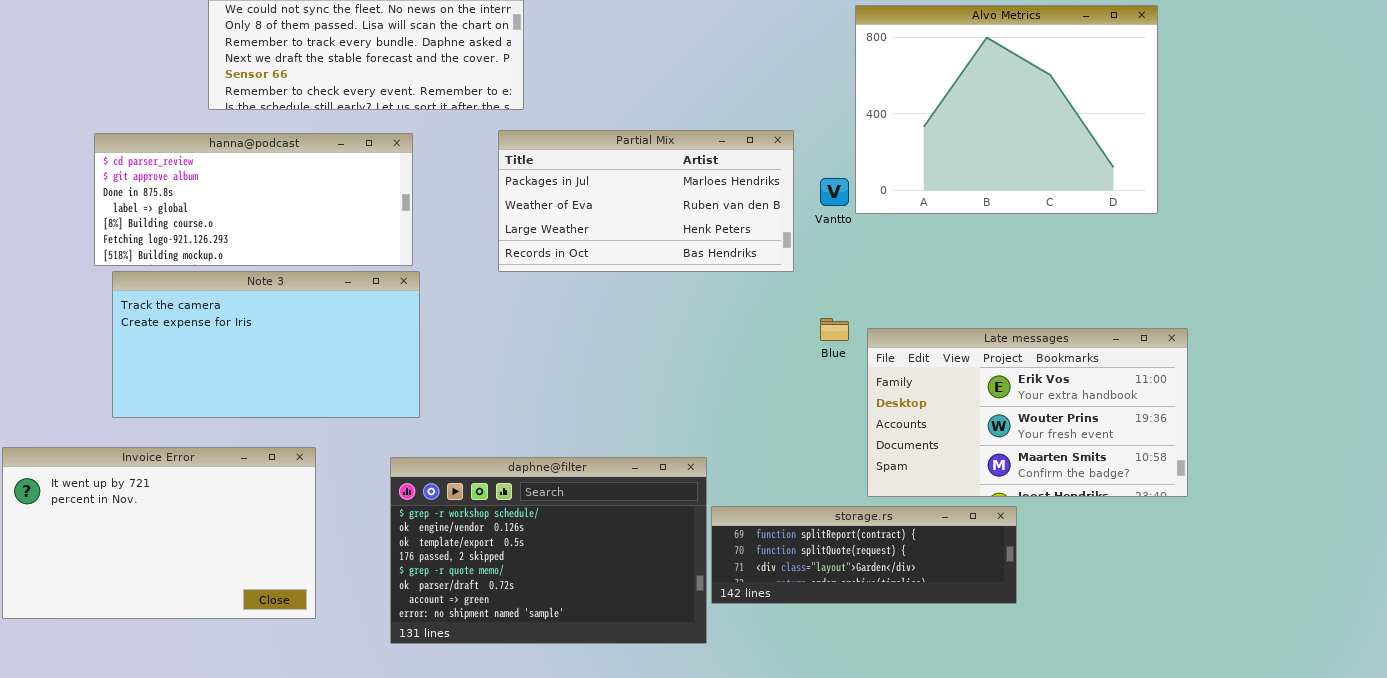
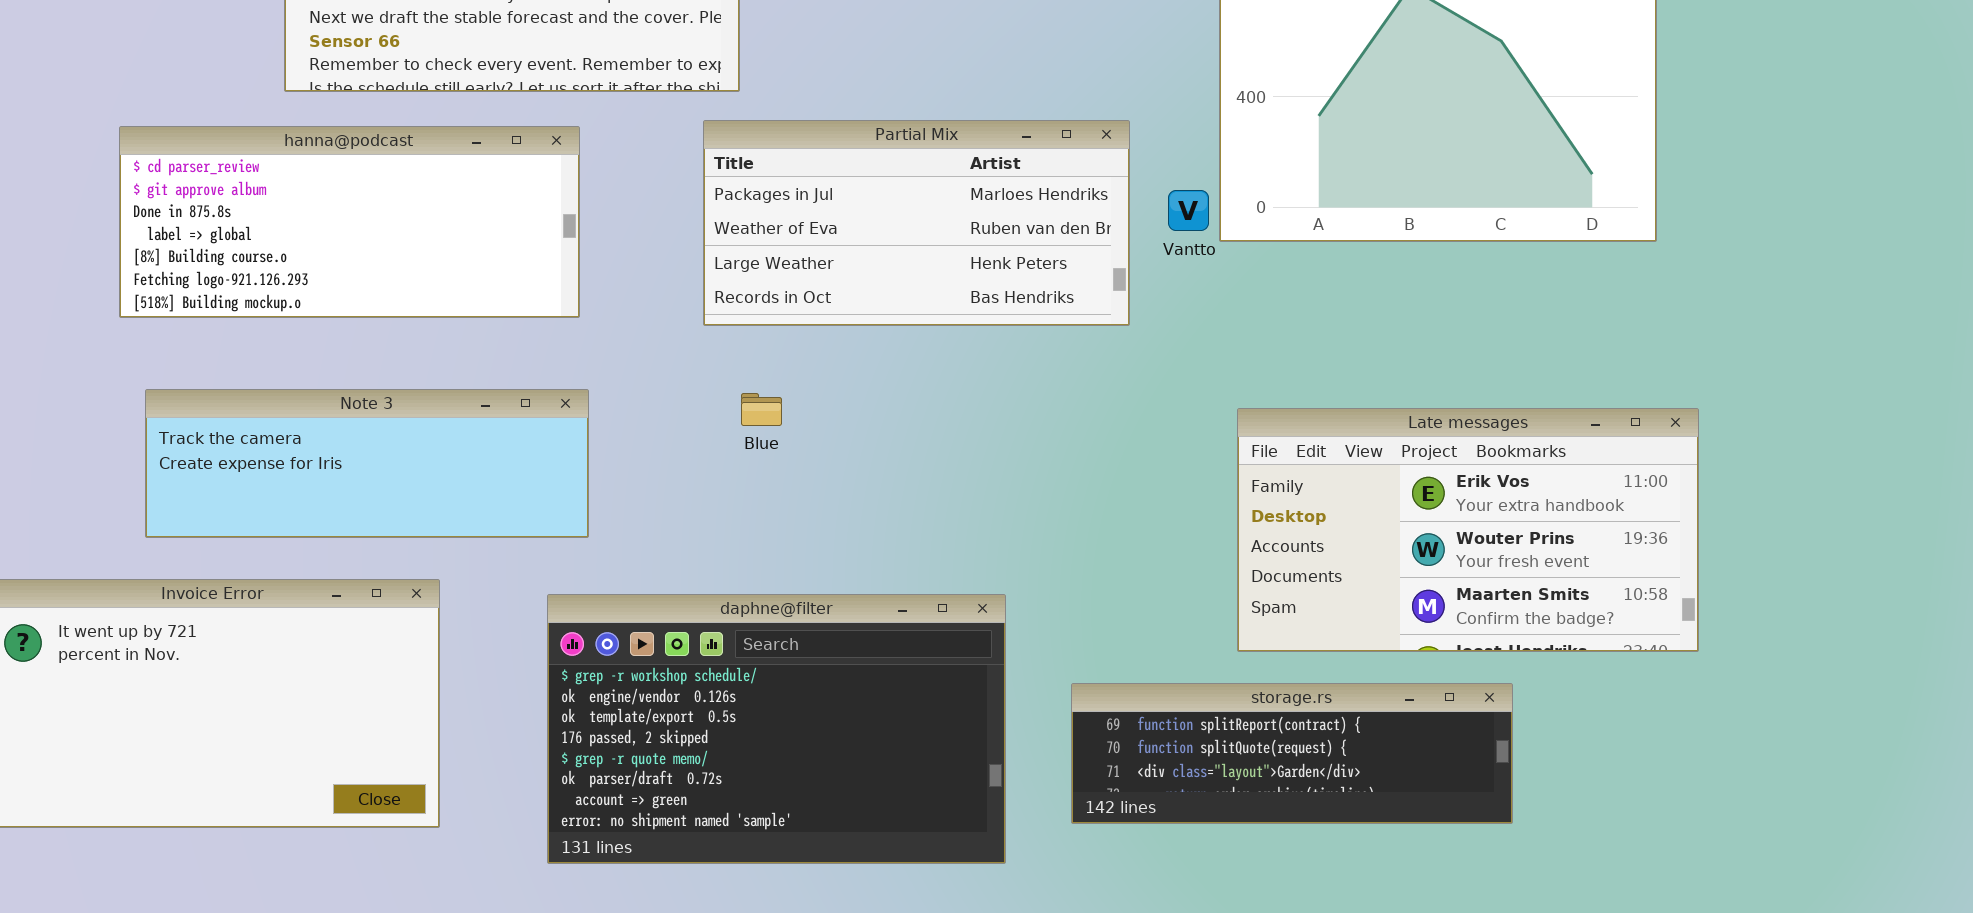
Note 3: [112,271,420,418] -> [145,389,589,538], resized
Blue: [820,318,849,341] -> [741,393,782,426], moved
storage.rs: [711,506,1017,604] -> [1071,683,1513,824], moved

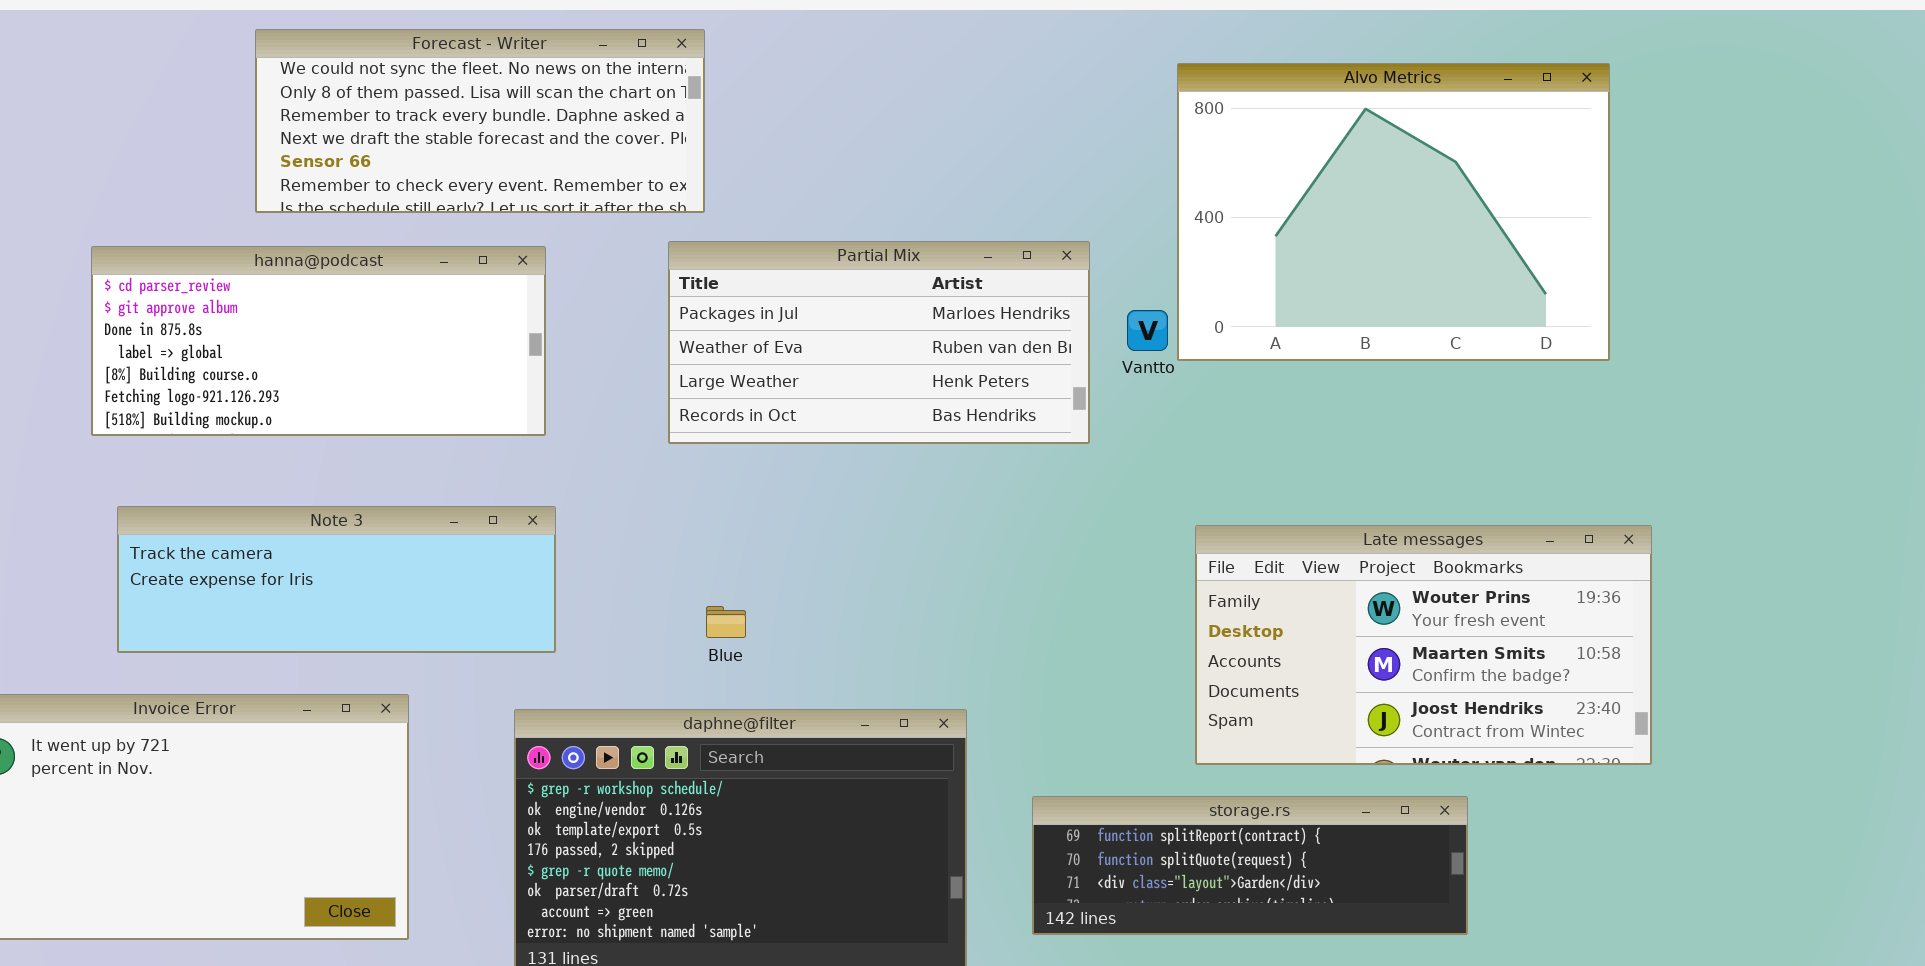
Blue: [741,393,782,426] -> [706,606,746,638], moved
Late messages: [1237,408,1699,652] -> [1195,525,1652,765], scrolled down 1 row

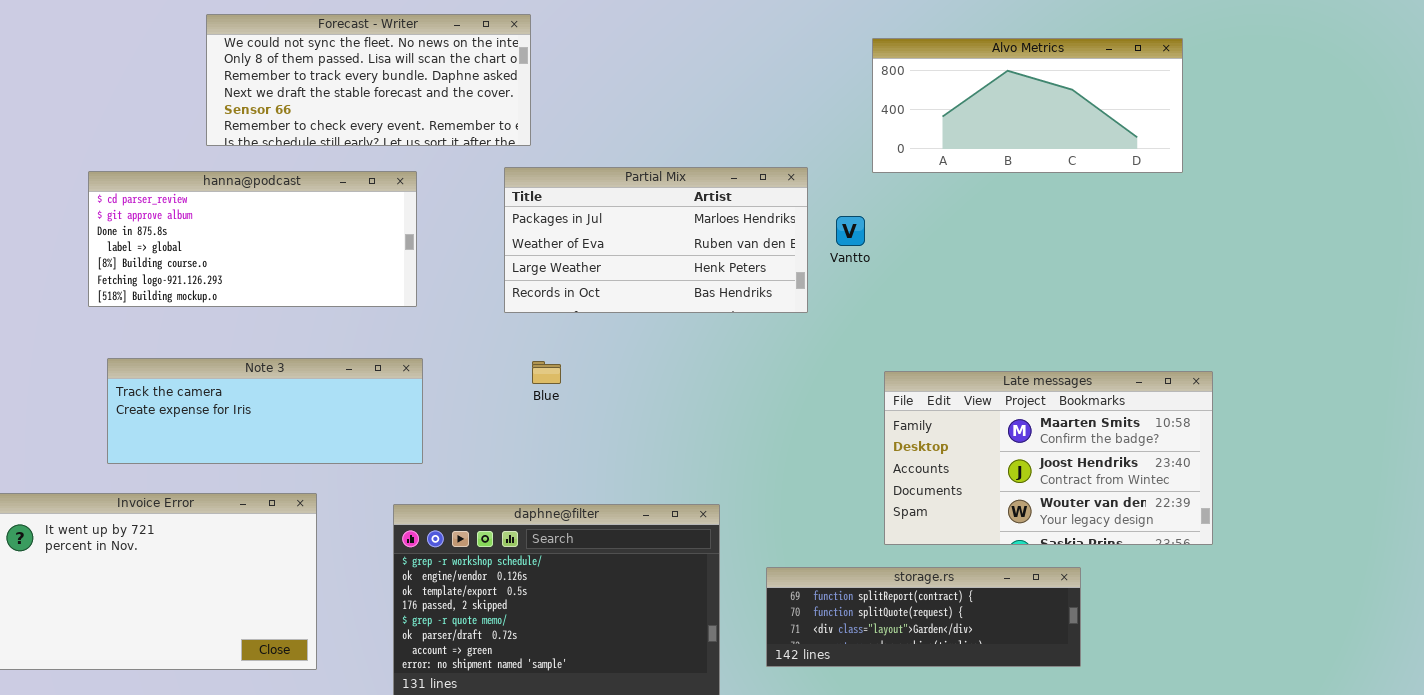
Alvo Metrics: [1177,63,1610,361] -> [872,38,1183,173], resized
Late messages: [1195,525,1652,765] -> [884,371,1213,545], scrolled down 1 row
Blue: [706,606,746,638] -> [532,361,561,384], moved

